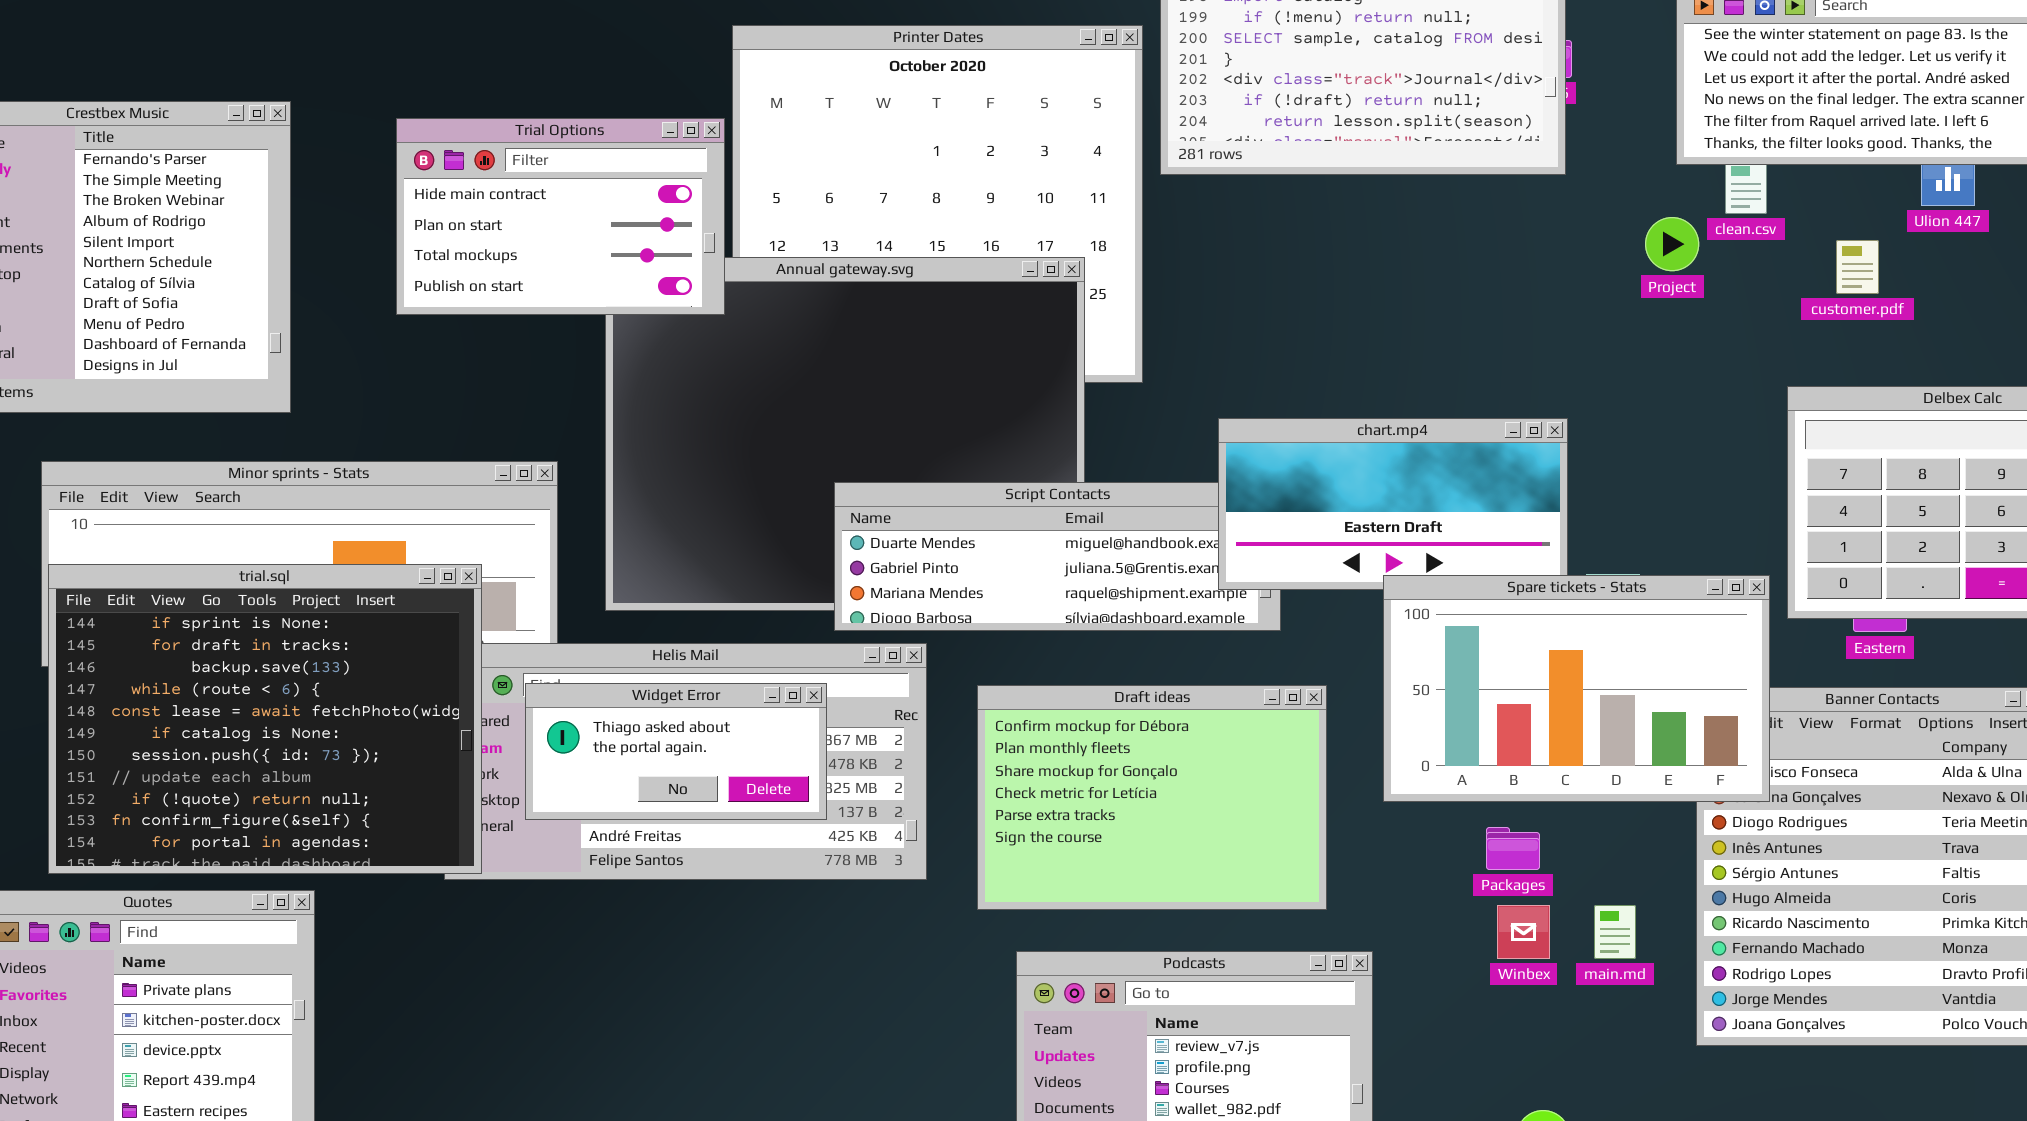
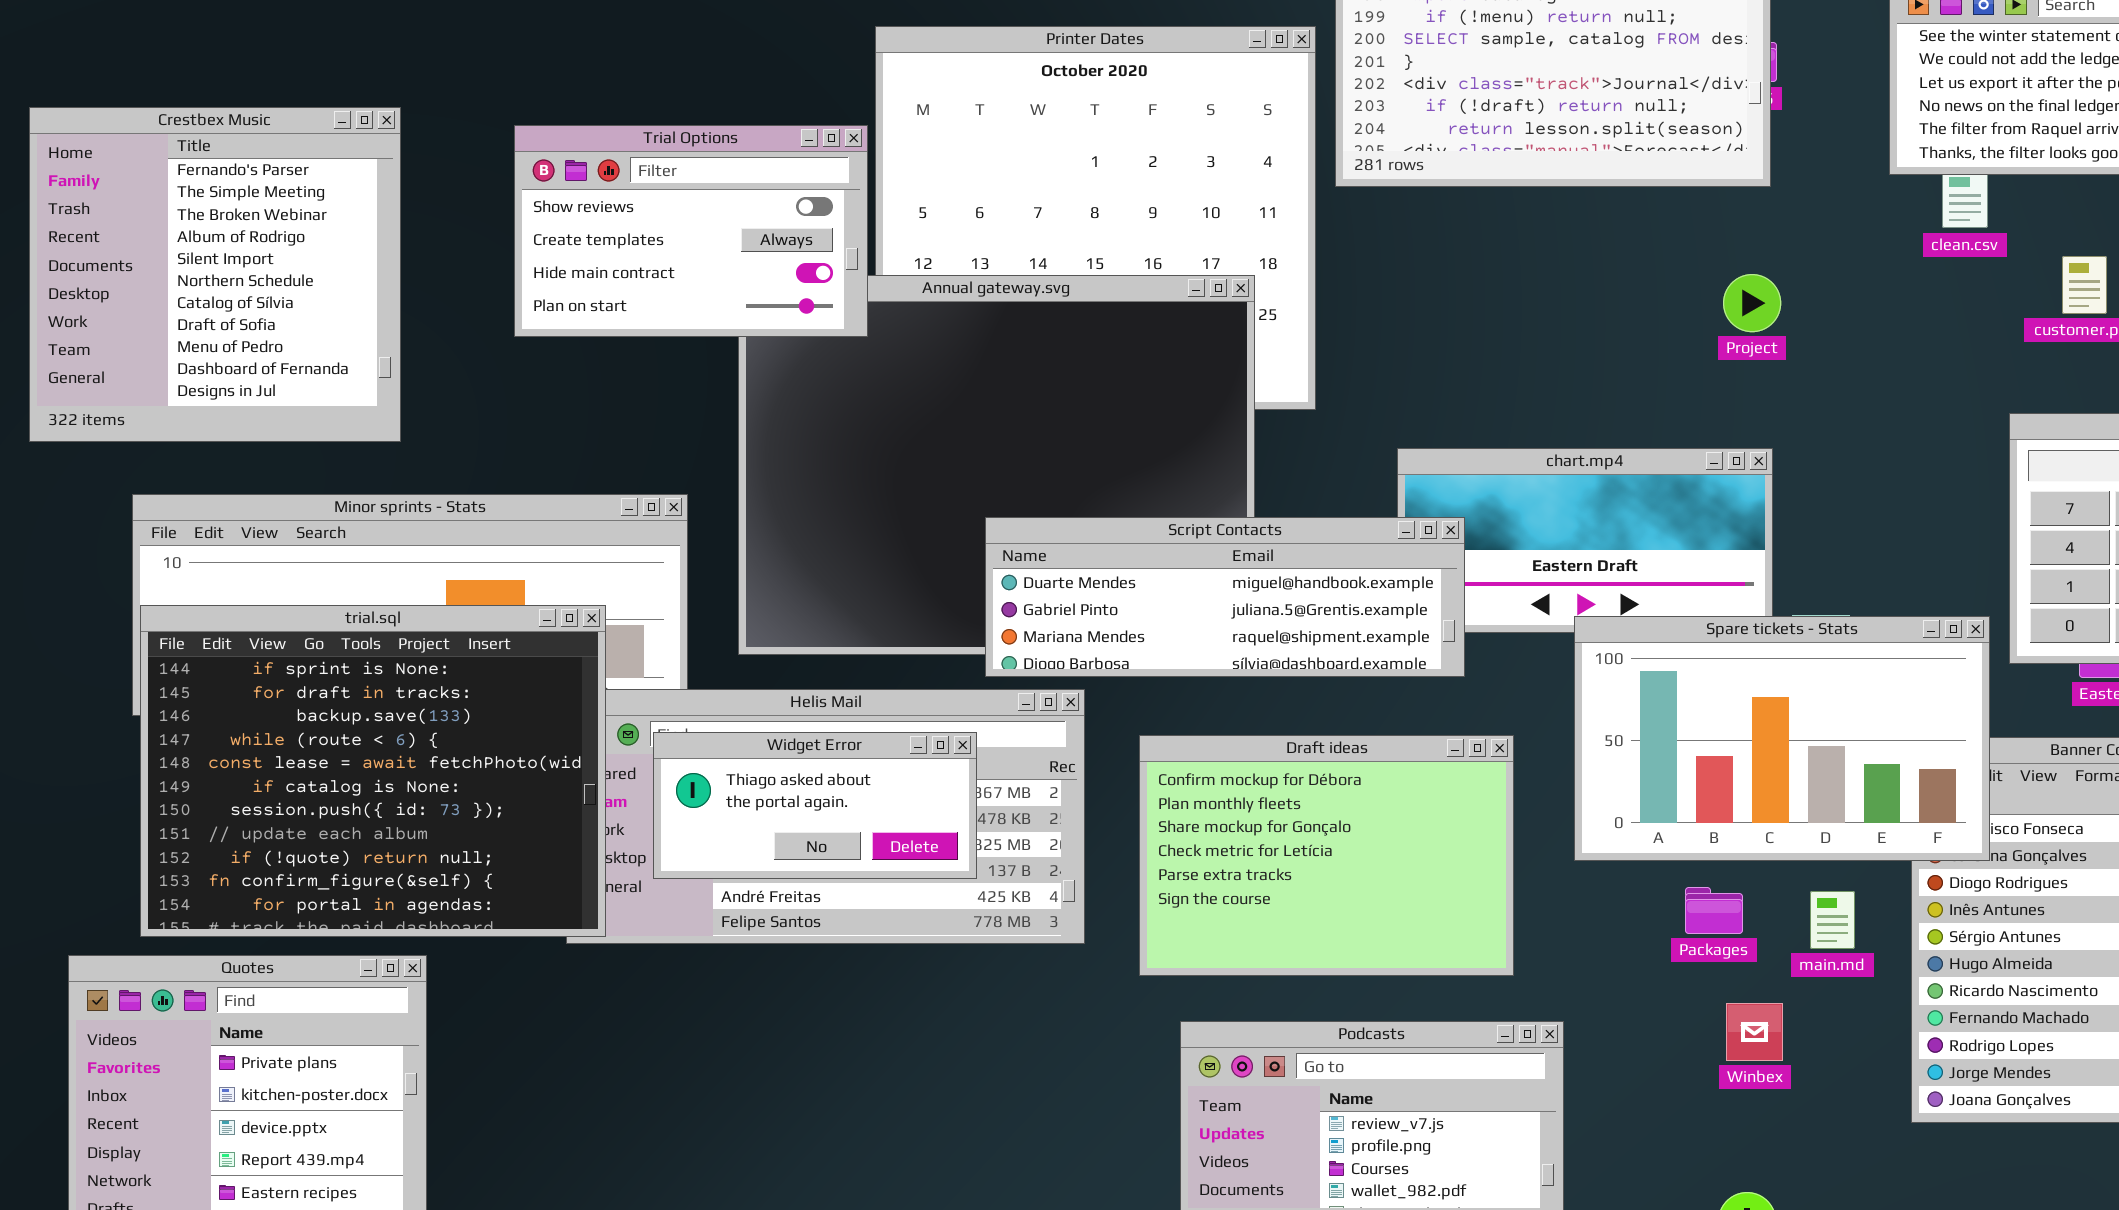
Trial Options: [396,118,725,315] -> [514,125,868,337], scrolled up 2 rows
Project: [1645,217,1699,271] -> [1723,274,1781,332], moved
Script Contacts: [834,482,1281,631] -> [985,517,1465,677], raised
Winbex: [1497,905,1550,959] -> [1726,1003,1783,1061], moved
main.md: [1594,905,1636,959] -> [1810,891,1855,949], moved

